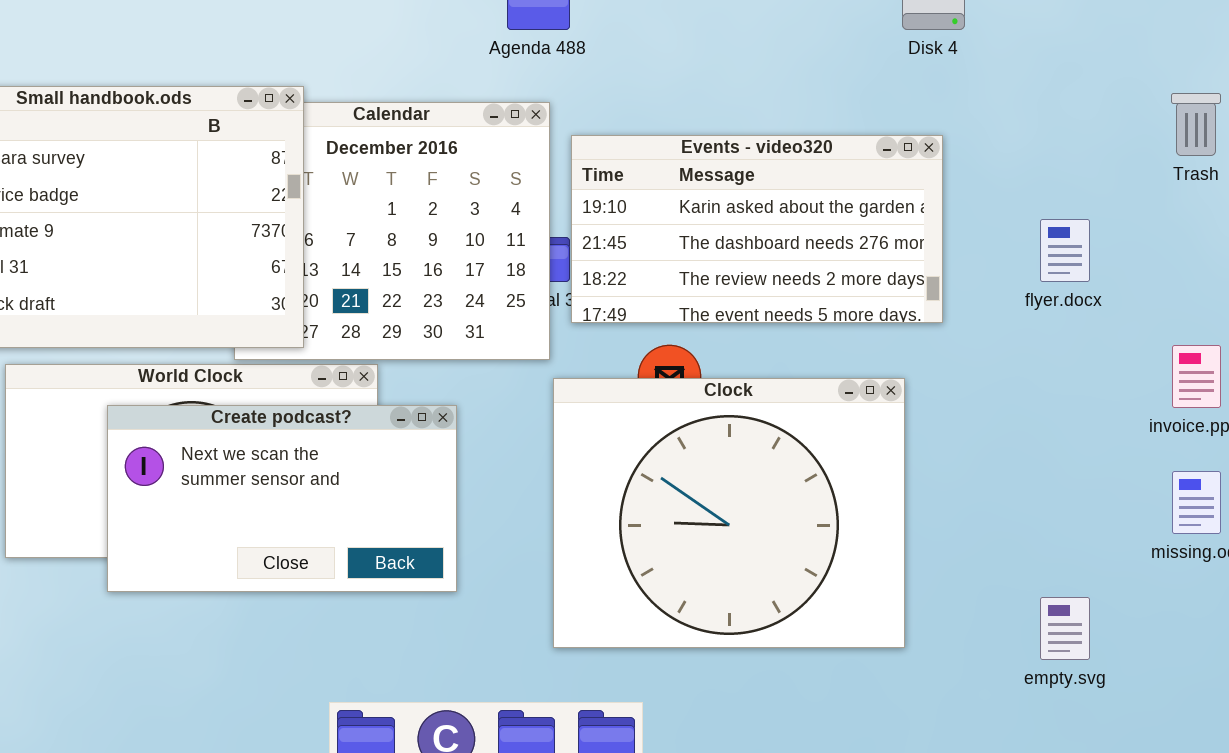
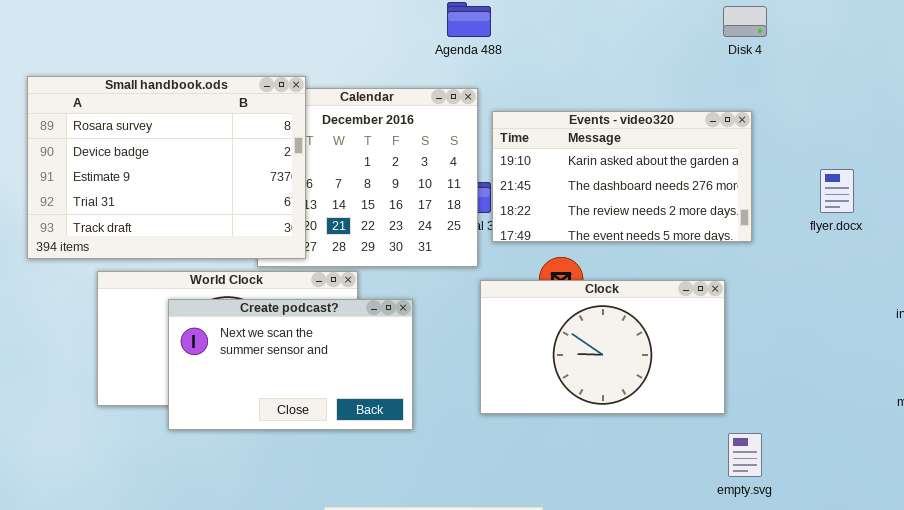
Clock: [553,378,905,648] -> [480,280,725,414], resized
empty.svg: [1040,597,1090,660] -> [728,433,762,477], moved

